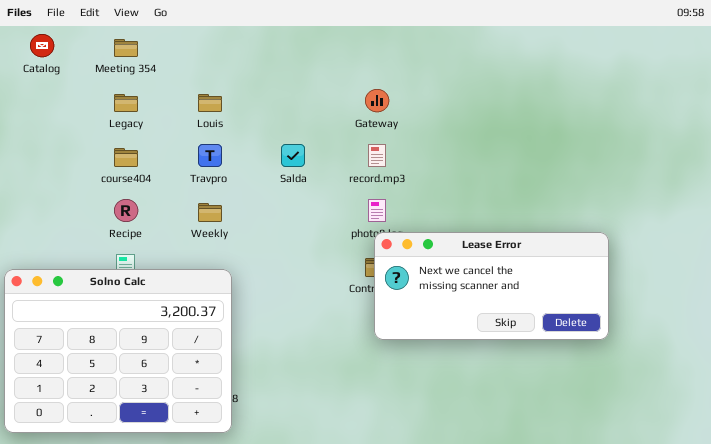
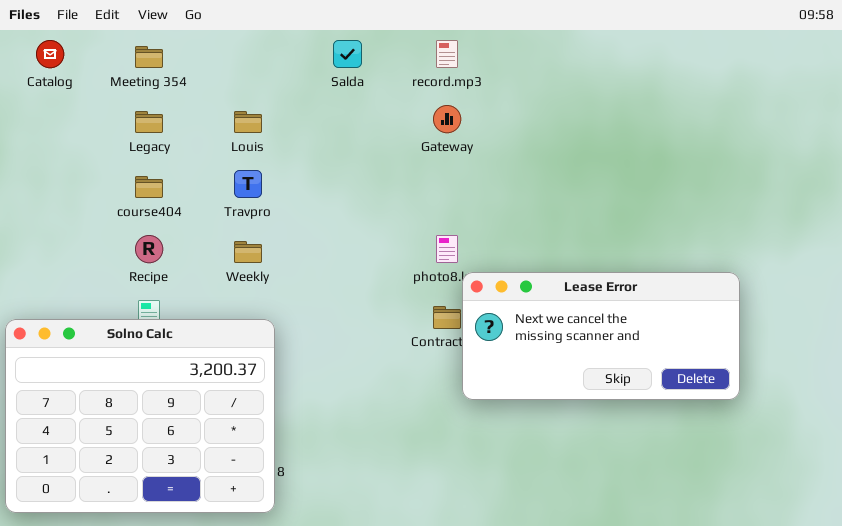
Salda: [281,144,305,167] -> [333,40,362,68], moved
record.mp3: [368,144,386,167] -> [436,40,458,68], moved
Lease Error: [374,232,609,340] -> [462,272,740,400], moved

